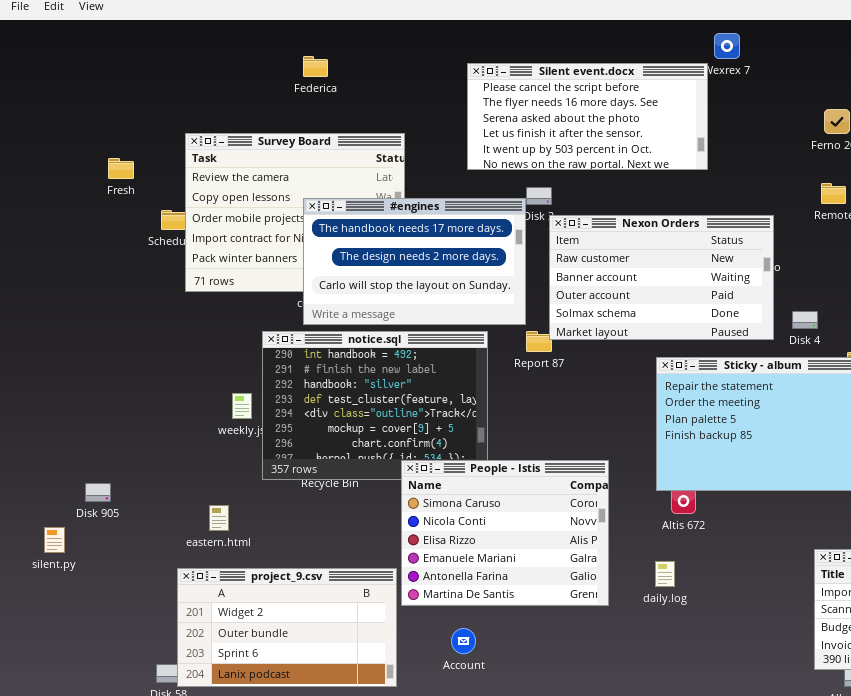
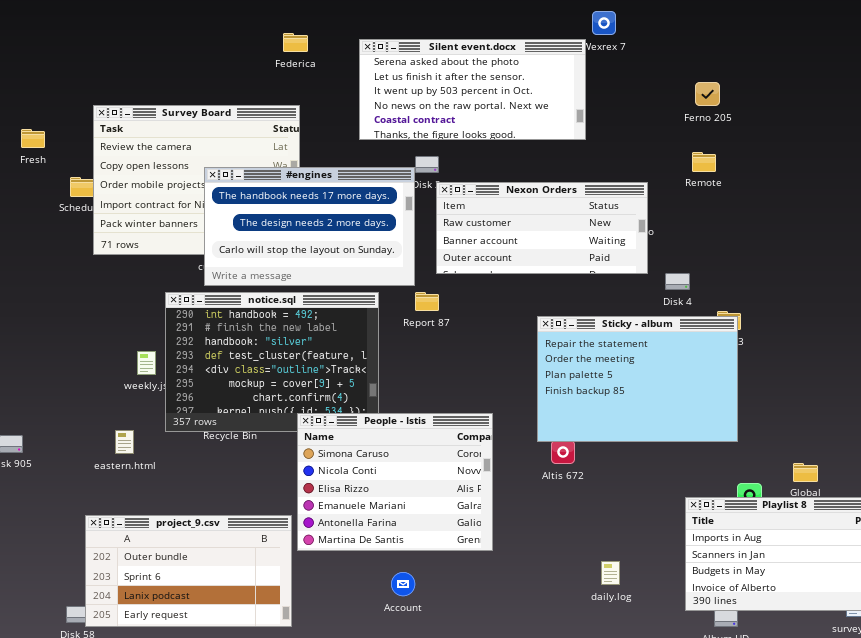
Federica: [303,56,328,77] -> [283,33,308,52], moved
Silent event.docx: [467,63,708,170] -> [359,39,586,140], scrolled down 2 rows
Nexon Orders: [549,215,774,340] -> [436,182,648,274], resized
eastern.html: [209,505,229,531] -> [115,430,134,454], moved
daily.log: [655,561,675,587] -> [601,561,620,585], moved
project_9.csv: [177,568,397,687] -> [85,515,292,627], scrolled down 1 row
Account: [451,628,476,654] -> [391,572,415,596], moved

